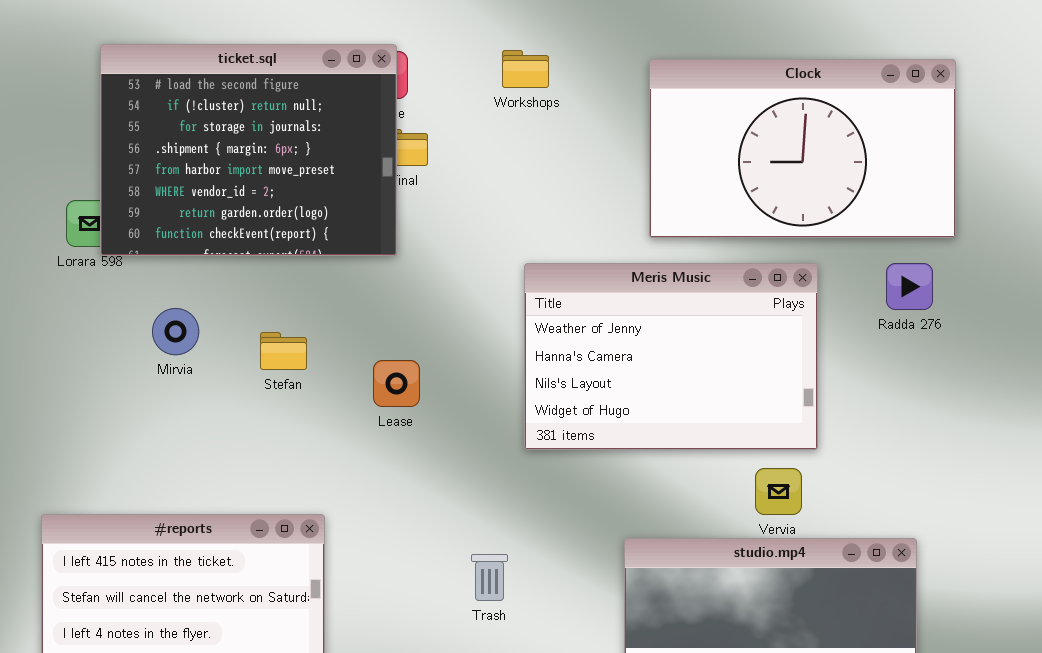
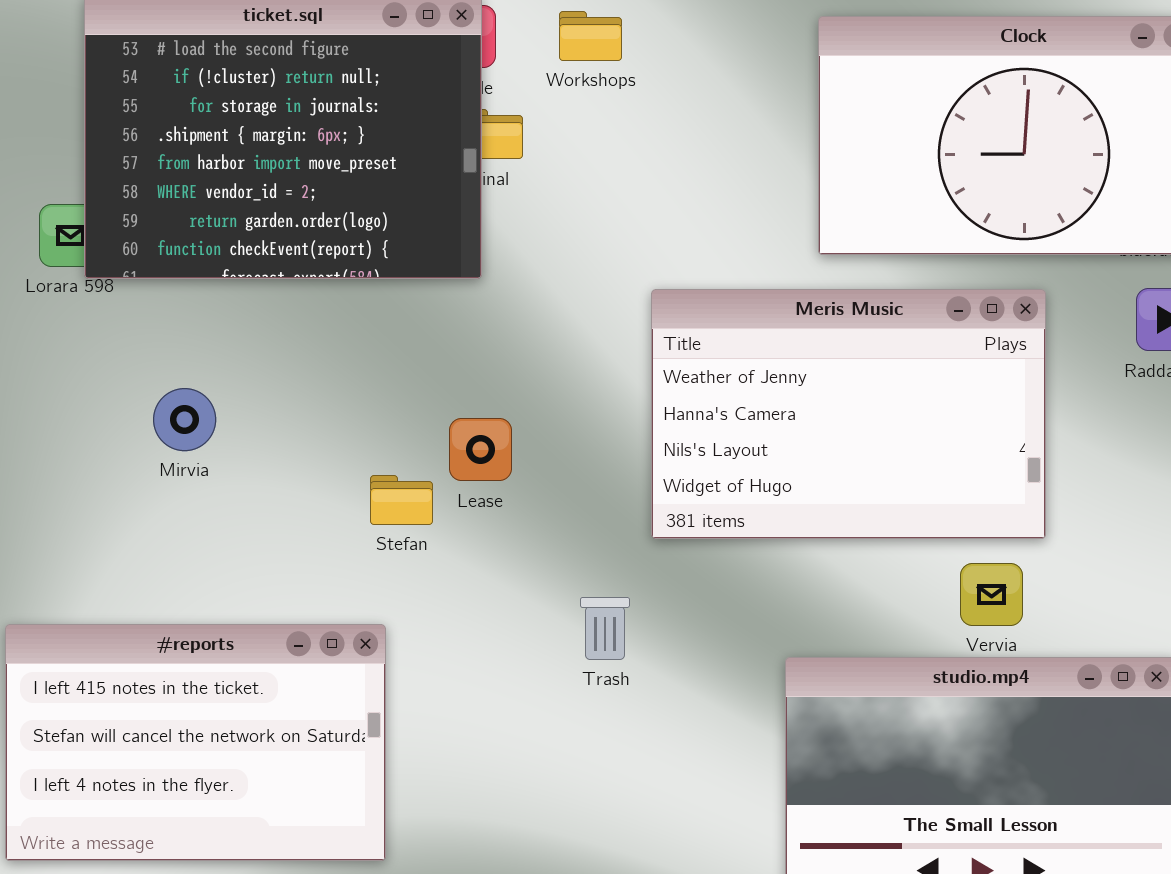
Workshops: [502,50,549,88] -> [559,11,622,61], moved
Mirvia: [152,308,199,355] -> [153,388,216,451], moved
Stefan: [260,332,307,370] -> [370,475,433,525], moved
Trash: [471,554,508,601] -> [580,597,630,660], moved

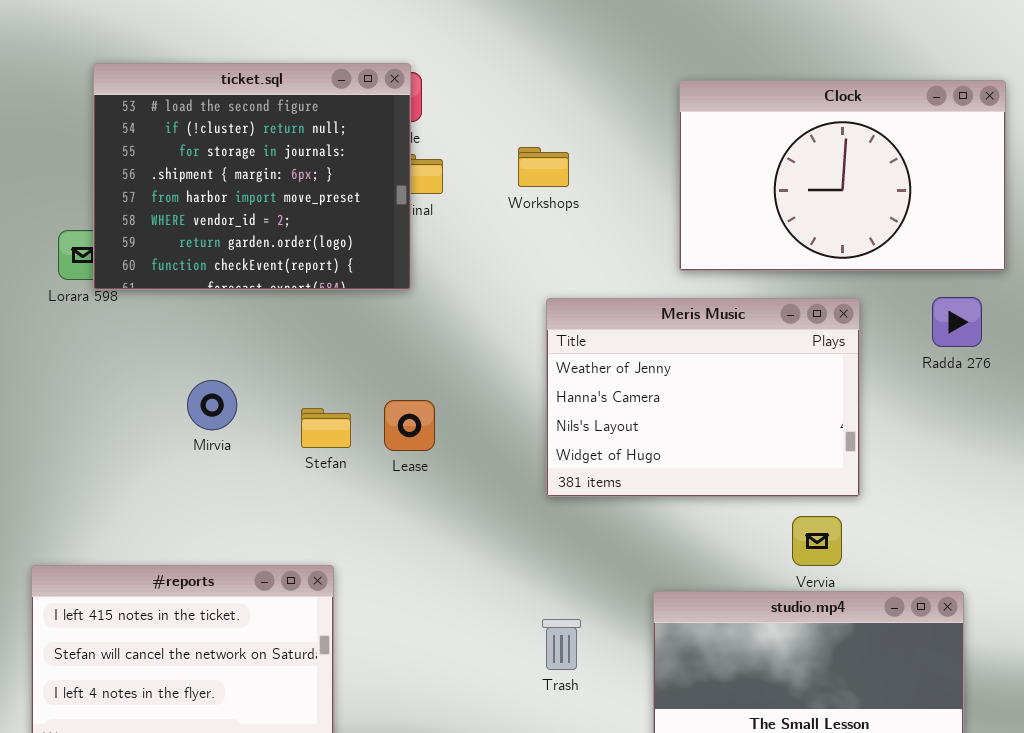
Workshops: [559,11,622,61] -> [518,147,569,187], moved
Mirvia: [153,388,216,451] -> [187,380,237,430], moved
Stefan: [370,475,433,525] -> [301,408,351,448], moved
Trash: [580,597,630,660] -> [542,619,581,670], moved

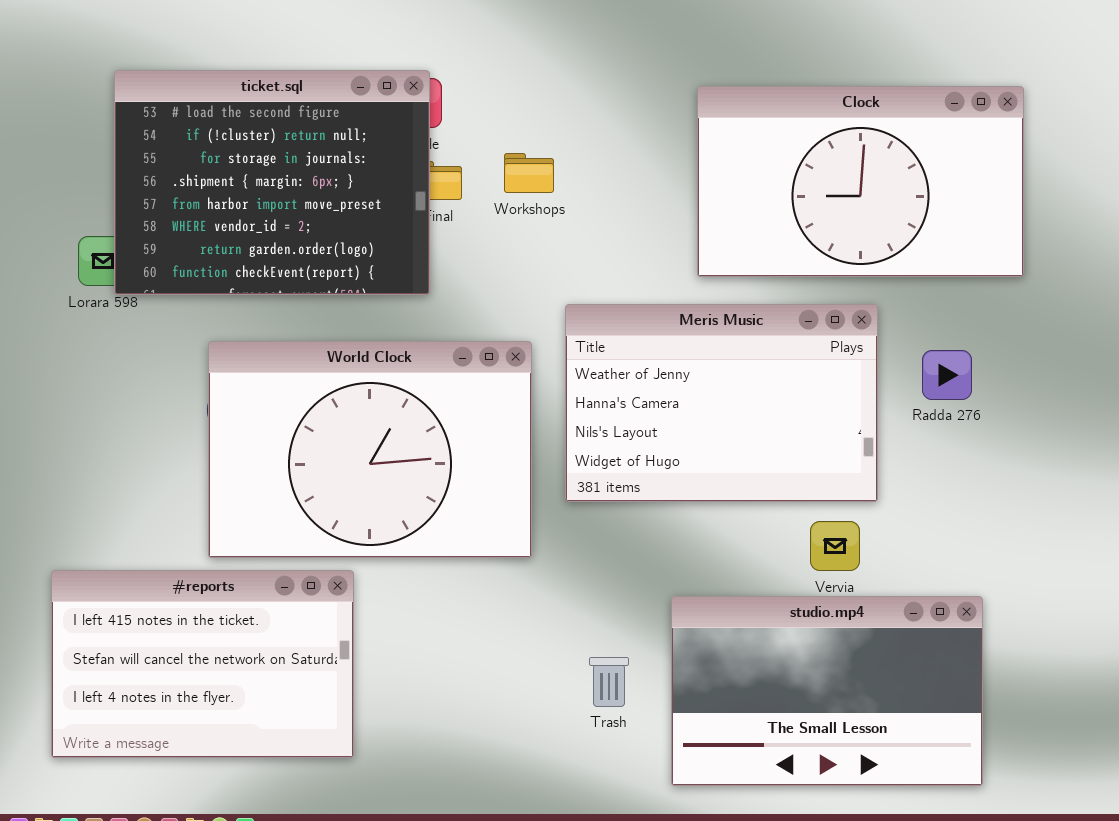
Workshops: [518,147,569,187] -> [504,153,554,193], moved
Radda 276: [932,297,982,347] -> [922,350,972,400], moved
World Clock: none -> [208,341,532,558], opened
Trash: [542,619,581,670] -> [589,657,629,707], moved

